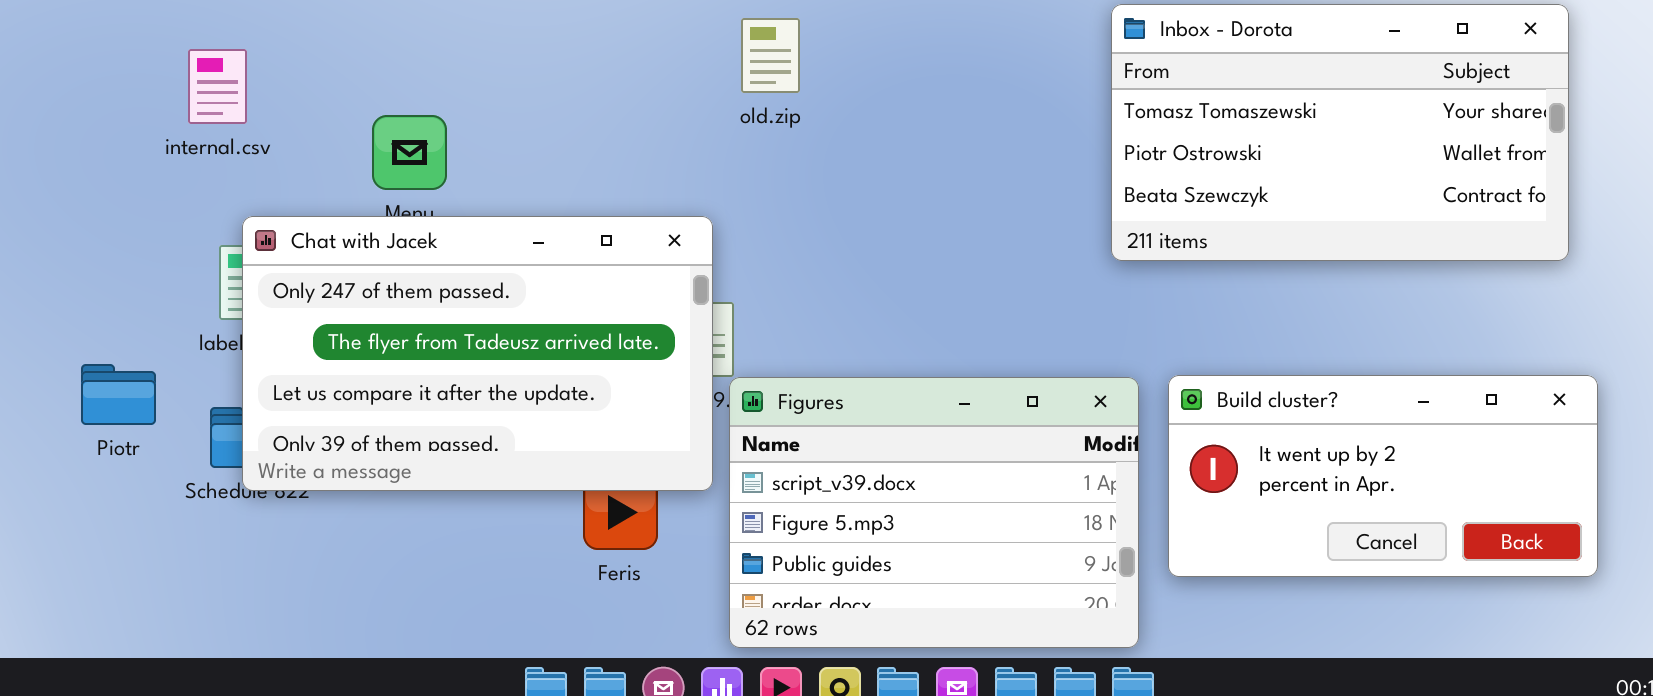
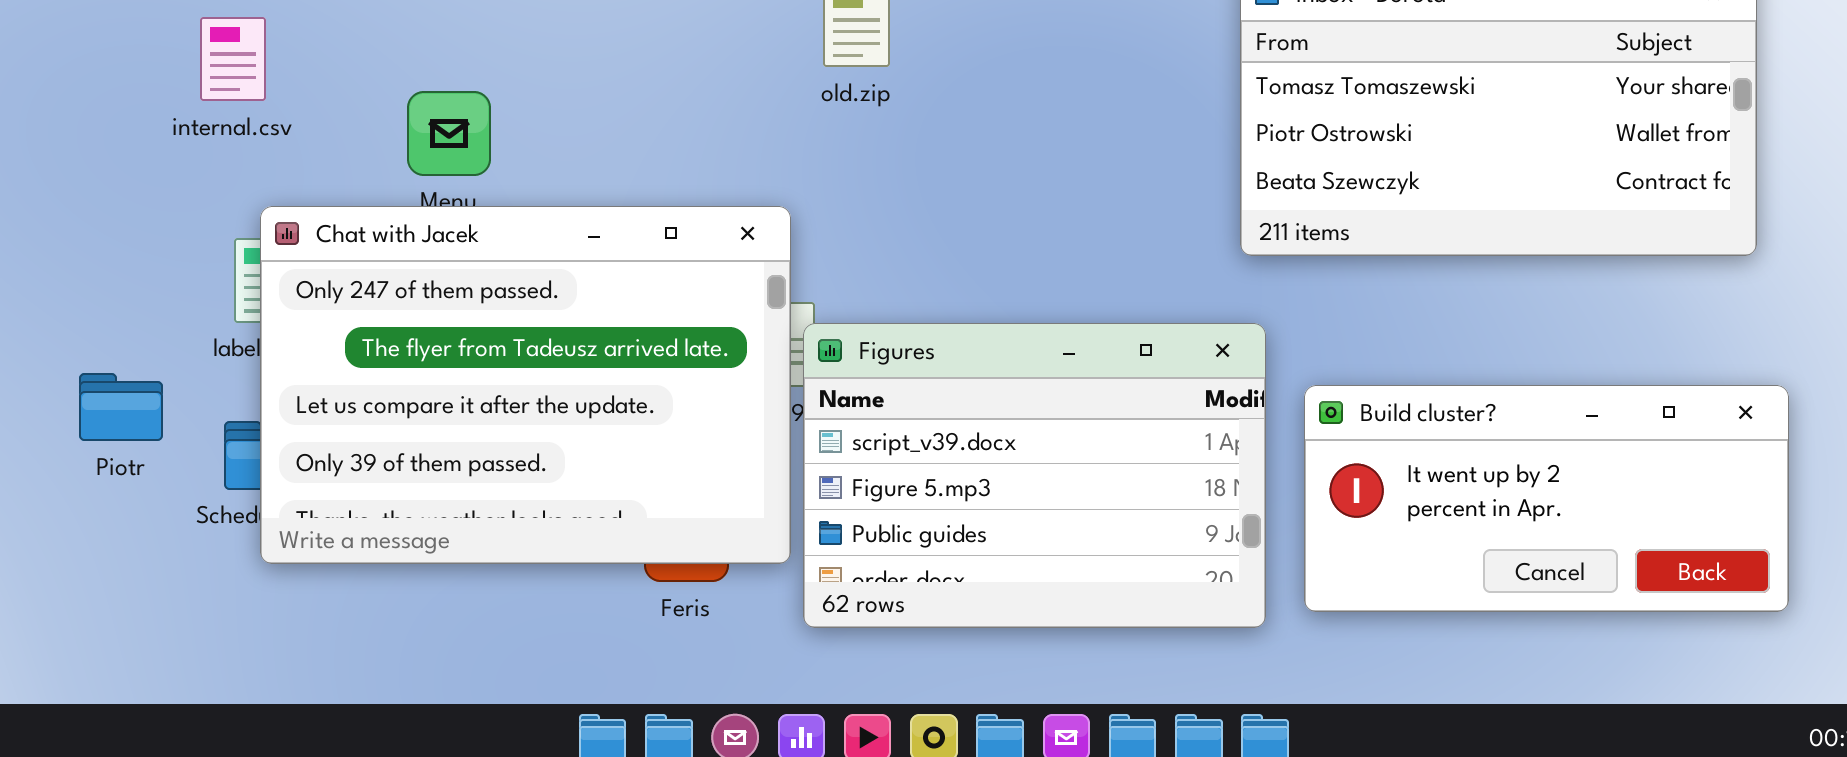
Chat with Jacek: [242,216,713,491] -> [260,206,791,564], resized
Figures: [729,377,1139,648] -> [803,323,1266,628], moved

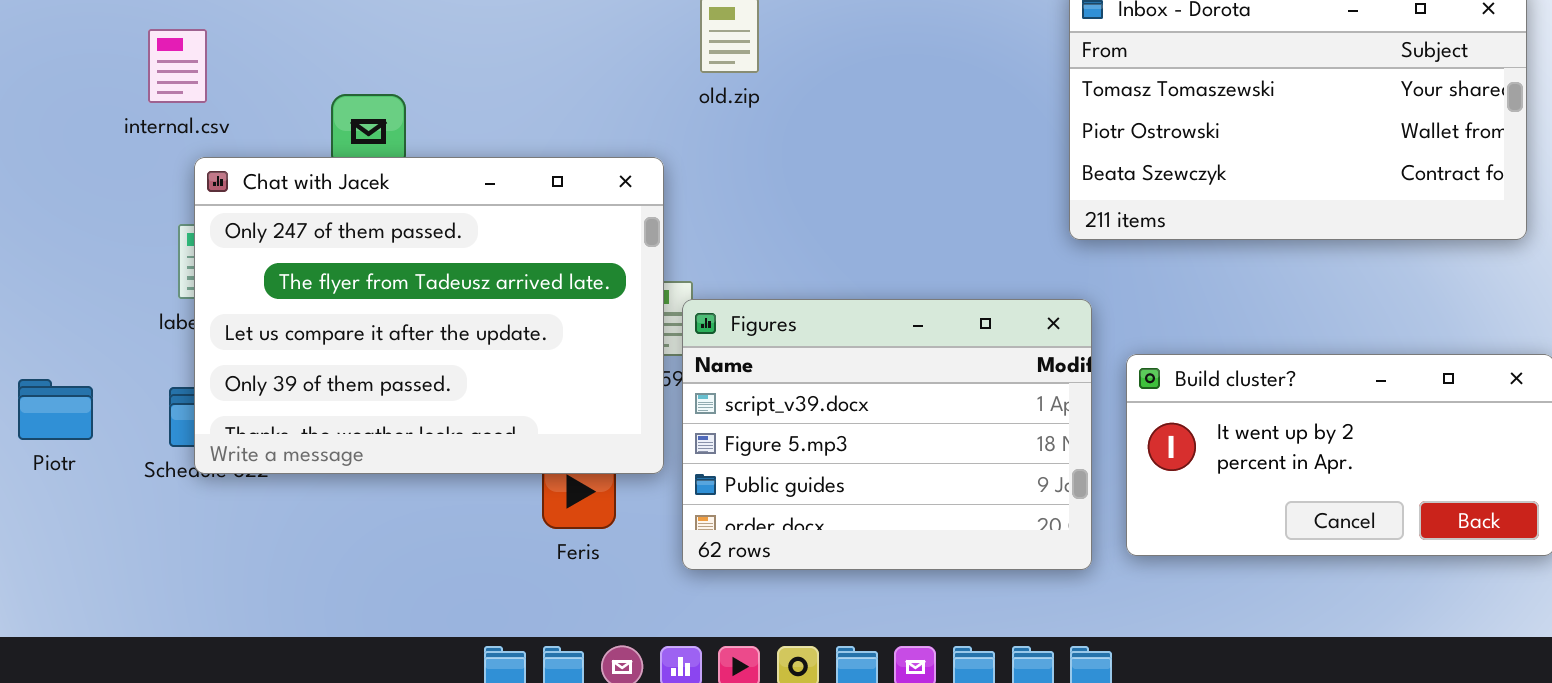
Chat with Jacek: [260,206,791,564] -> [194,157,664,474], moved
Piotr: [79,373,163,441] -> [18,379,93,440], moved

